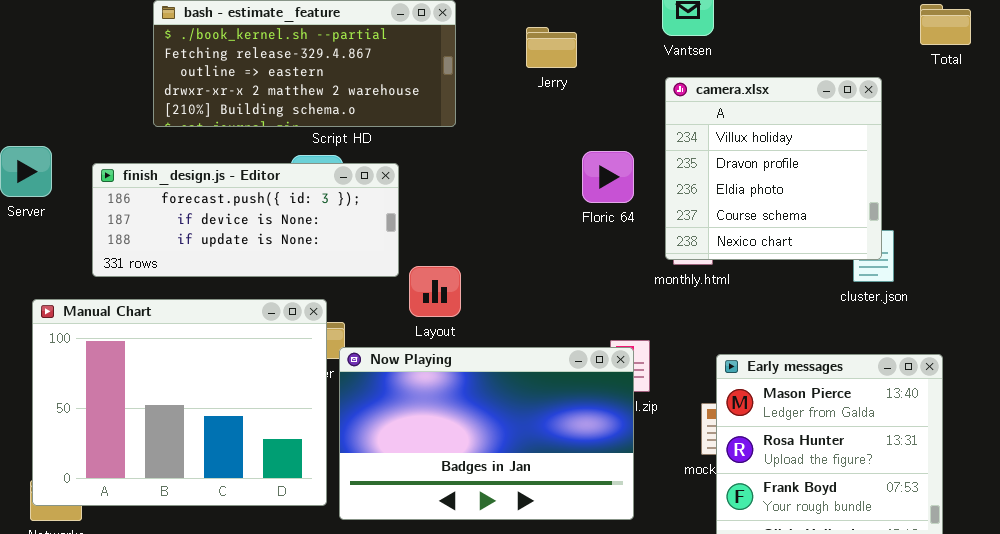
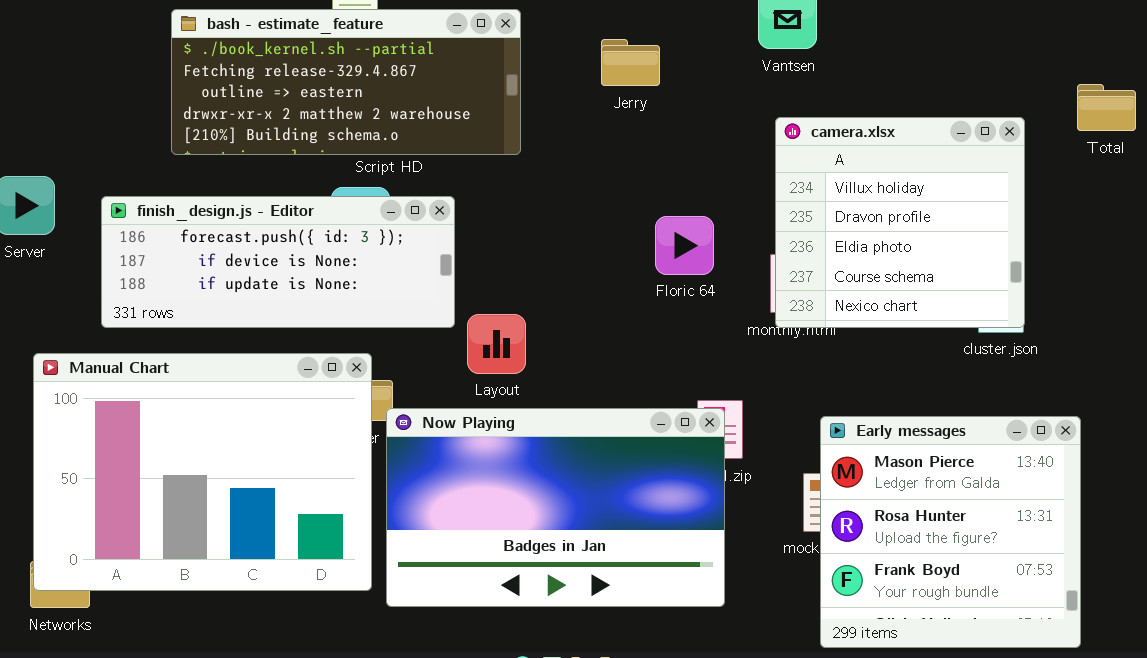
Total: [920,4,971,45] -> [1077,84,1136,131], moved
camera.xlsx: [665,77,882,260] -> [775,117,1025,328], moved
Floric 64: [582,151,634,203] -> [655,216,714,275], moved

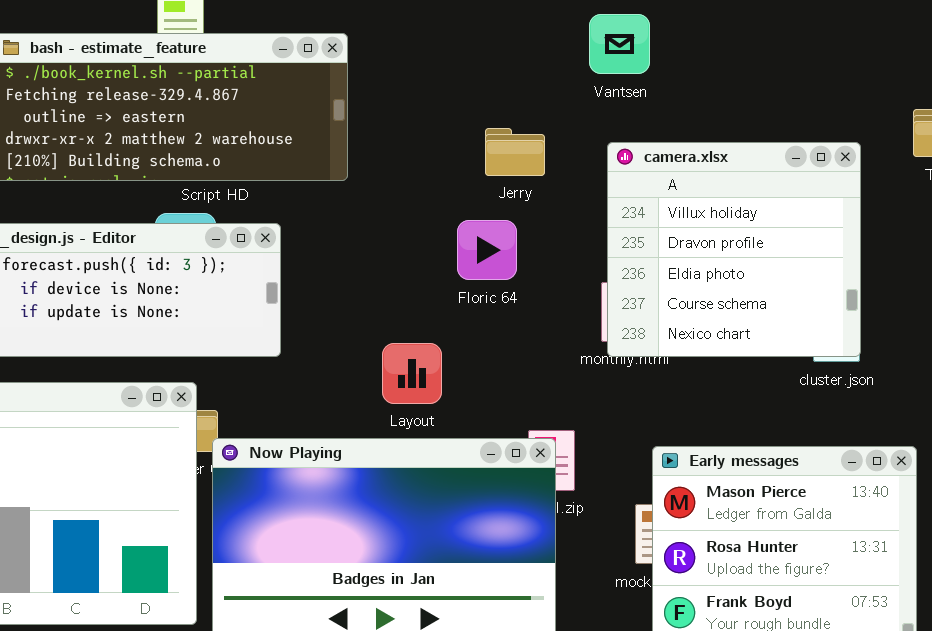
Jerry: [601,39,660,86] -> [485,128,545,176], moved
Floric 64: [655,216,714,275] -> [457,220,517,280], moved
Layout: [467,314,526,374] -> [382,343,442,404], moved

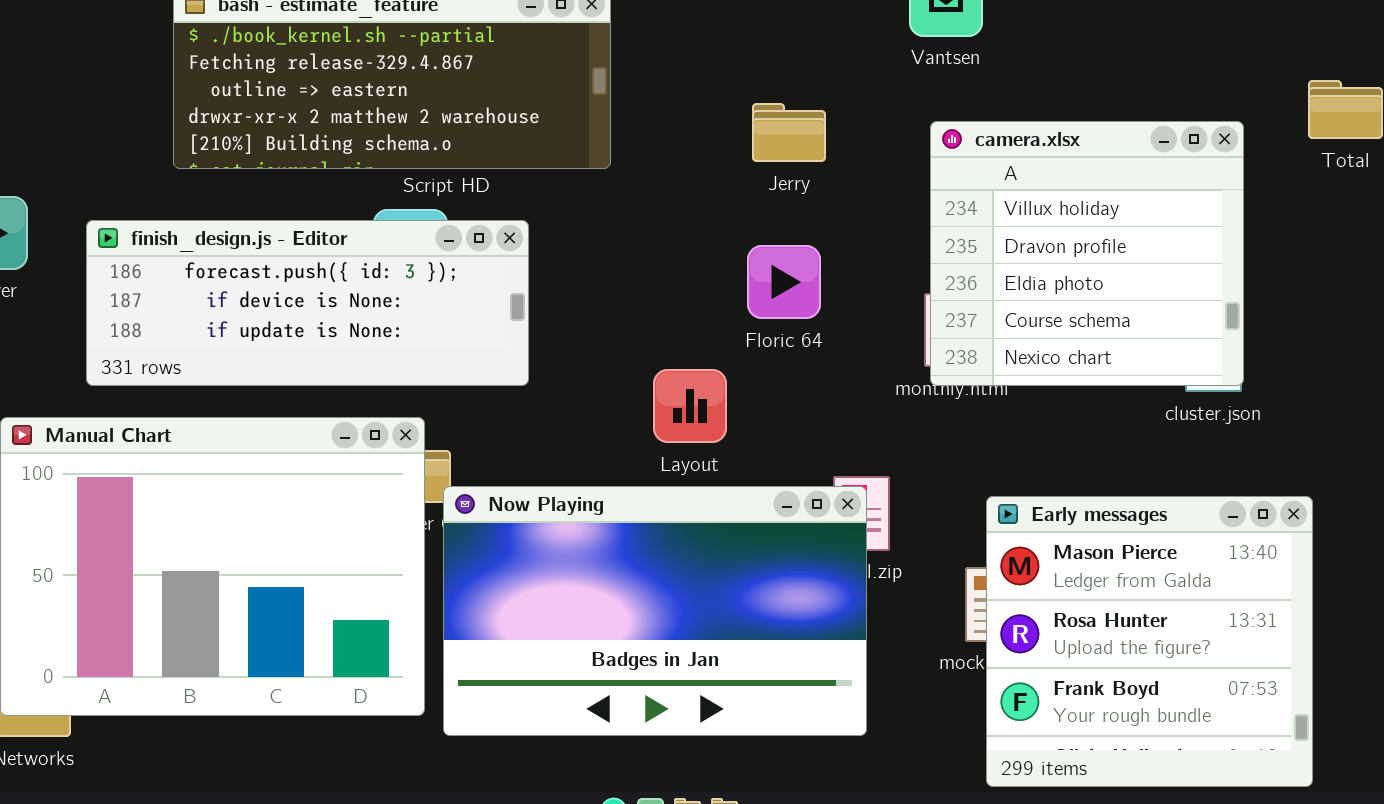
Jerry: [485,128,545,176] -> [752,103,826,162], moved
Floric 64: [457,220,517,280] -> [747,245,821,319], moved

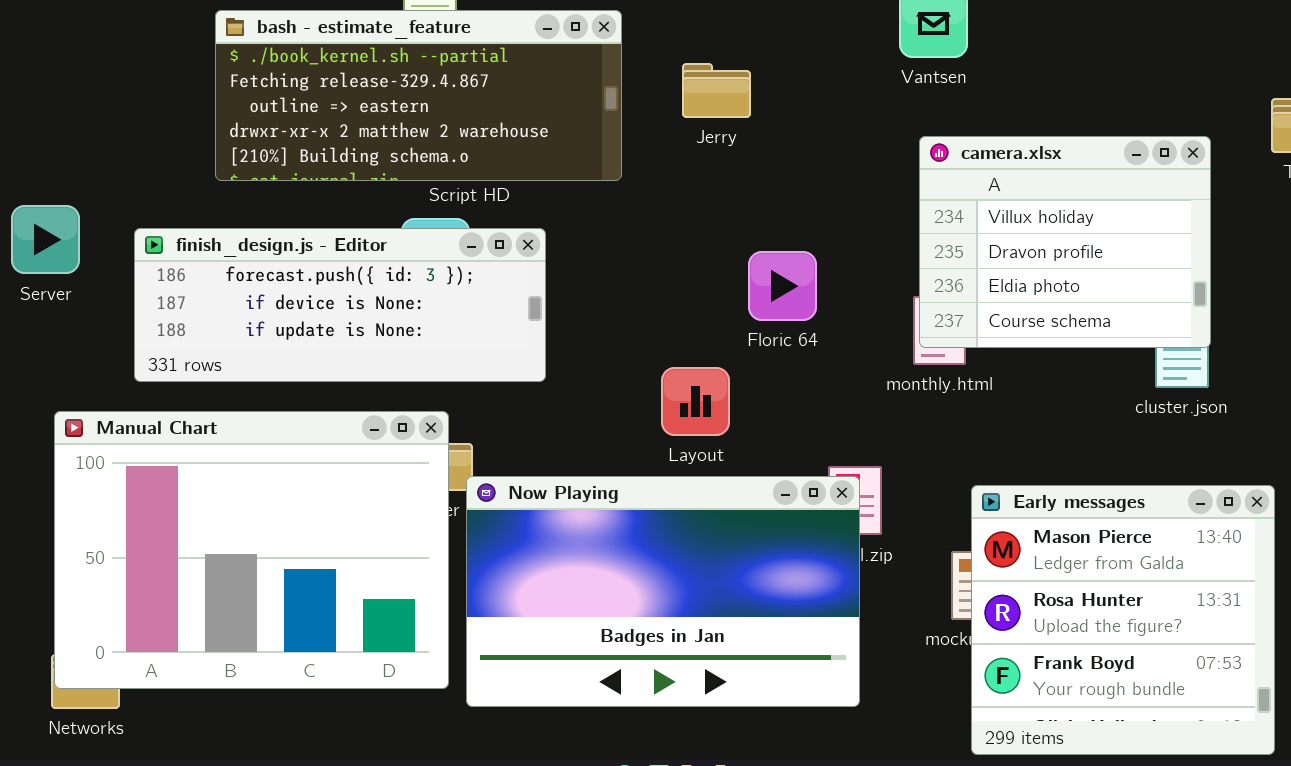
Jerry: [752,103,826,162] -> [682,63,751,118], moved
camera.xlsx: [930,121,1244,386] -> [919,136,1211,348], resized

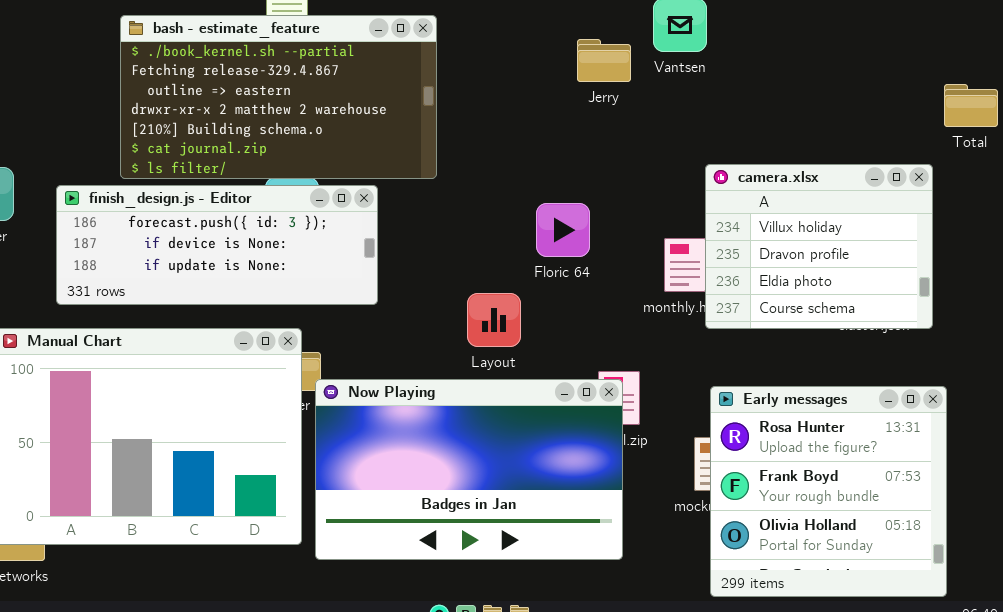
bash - estimate_feature: [215,10,622,181] -> [120,15,437,179], resized
Jerry: [682,63,751,118] -> [577,39,631,82], moved
camera.xlsx: [919,136,1211,348] -> [705,164,933,329], moved
Early messages: [971,485,1275,755] -> [710,386,947,597], scrolled down 1 row

